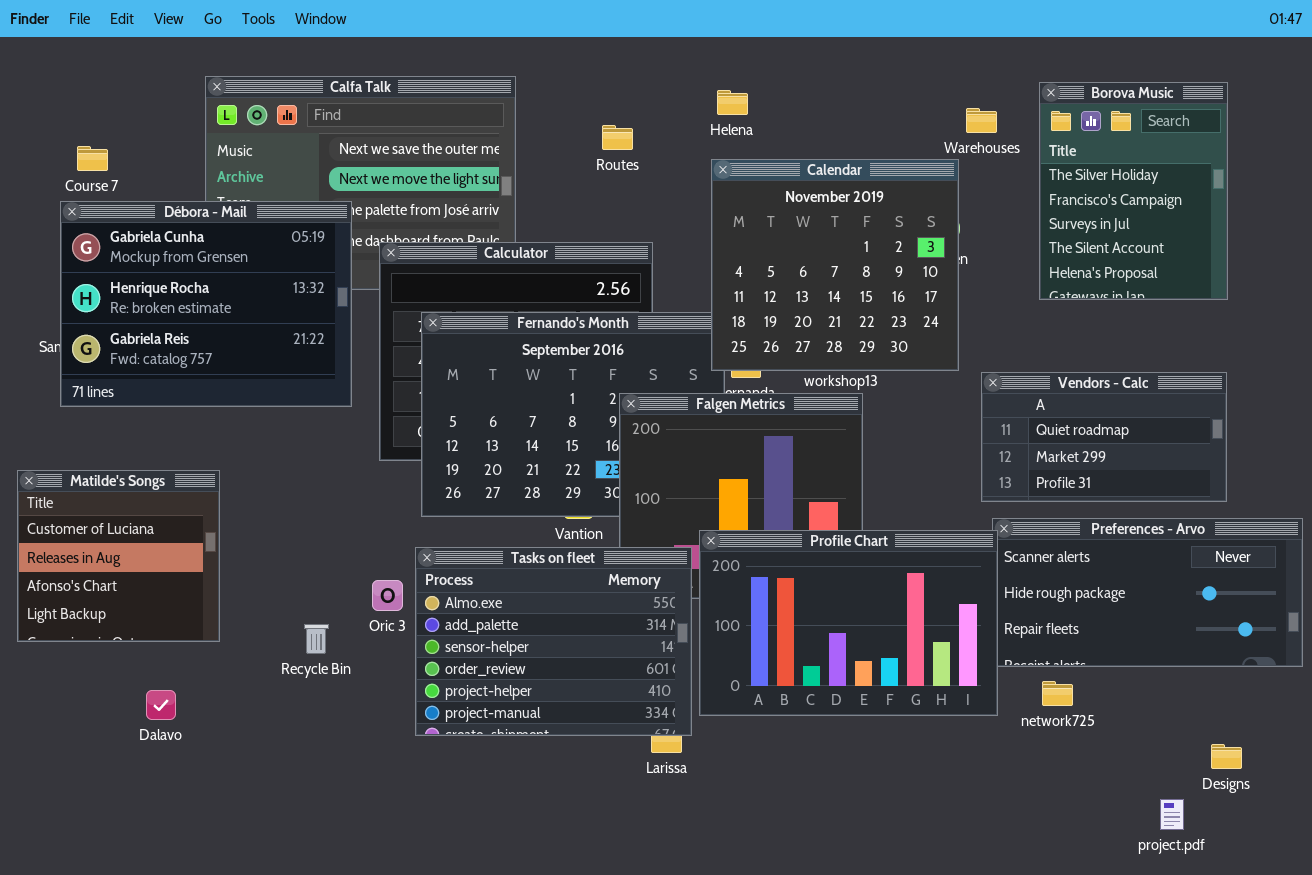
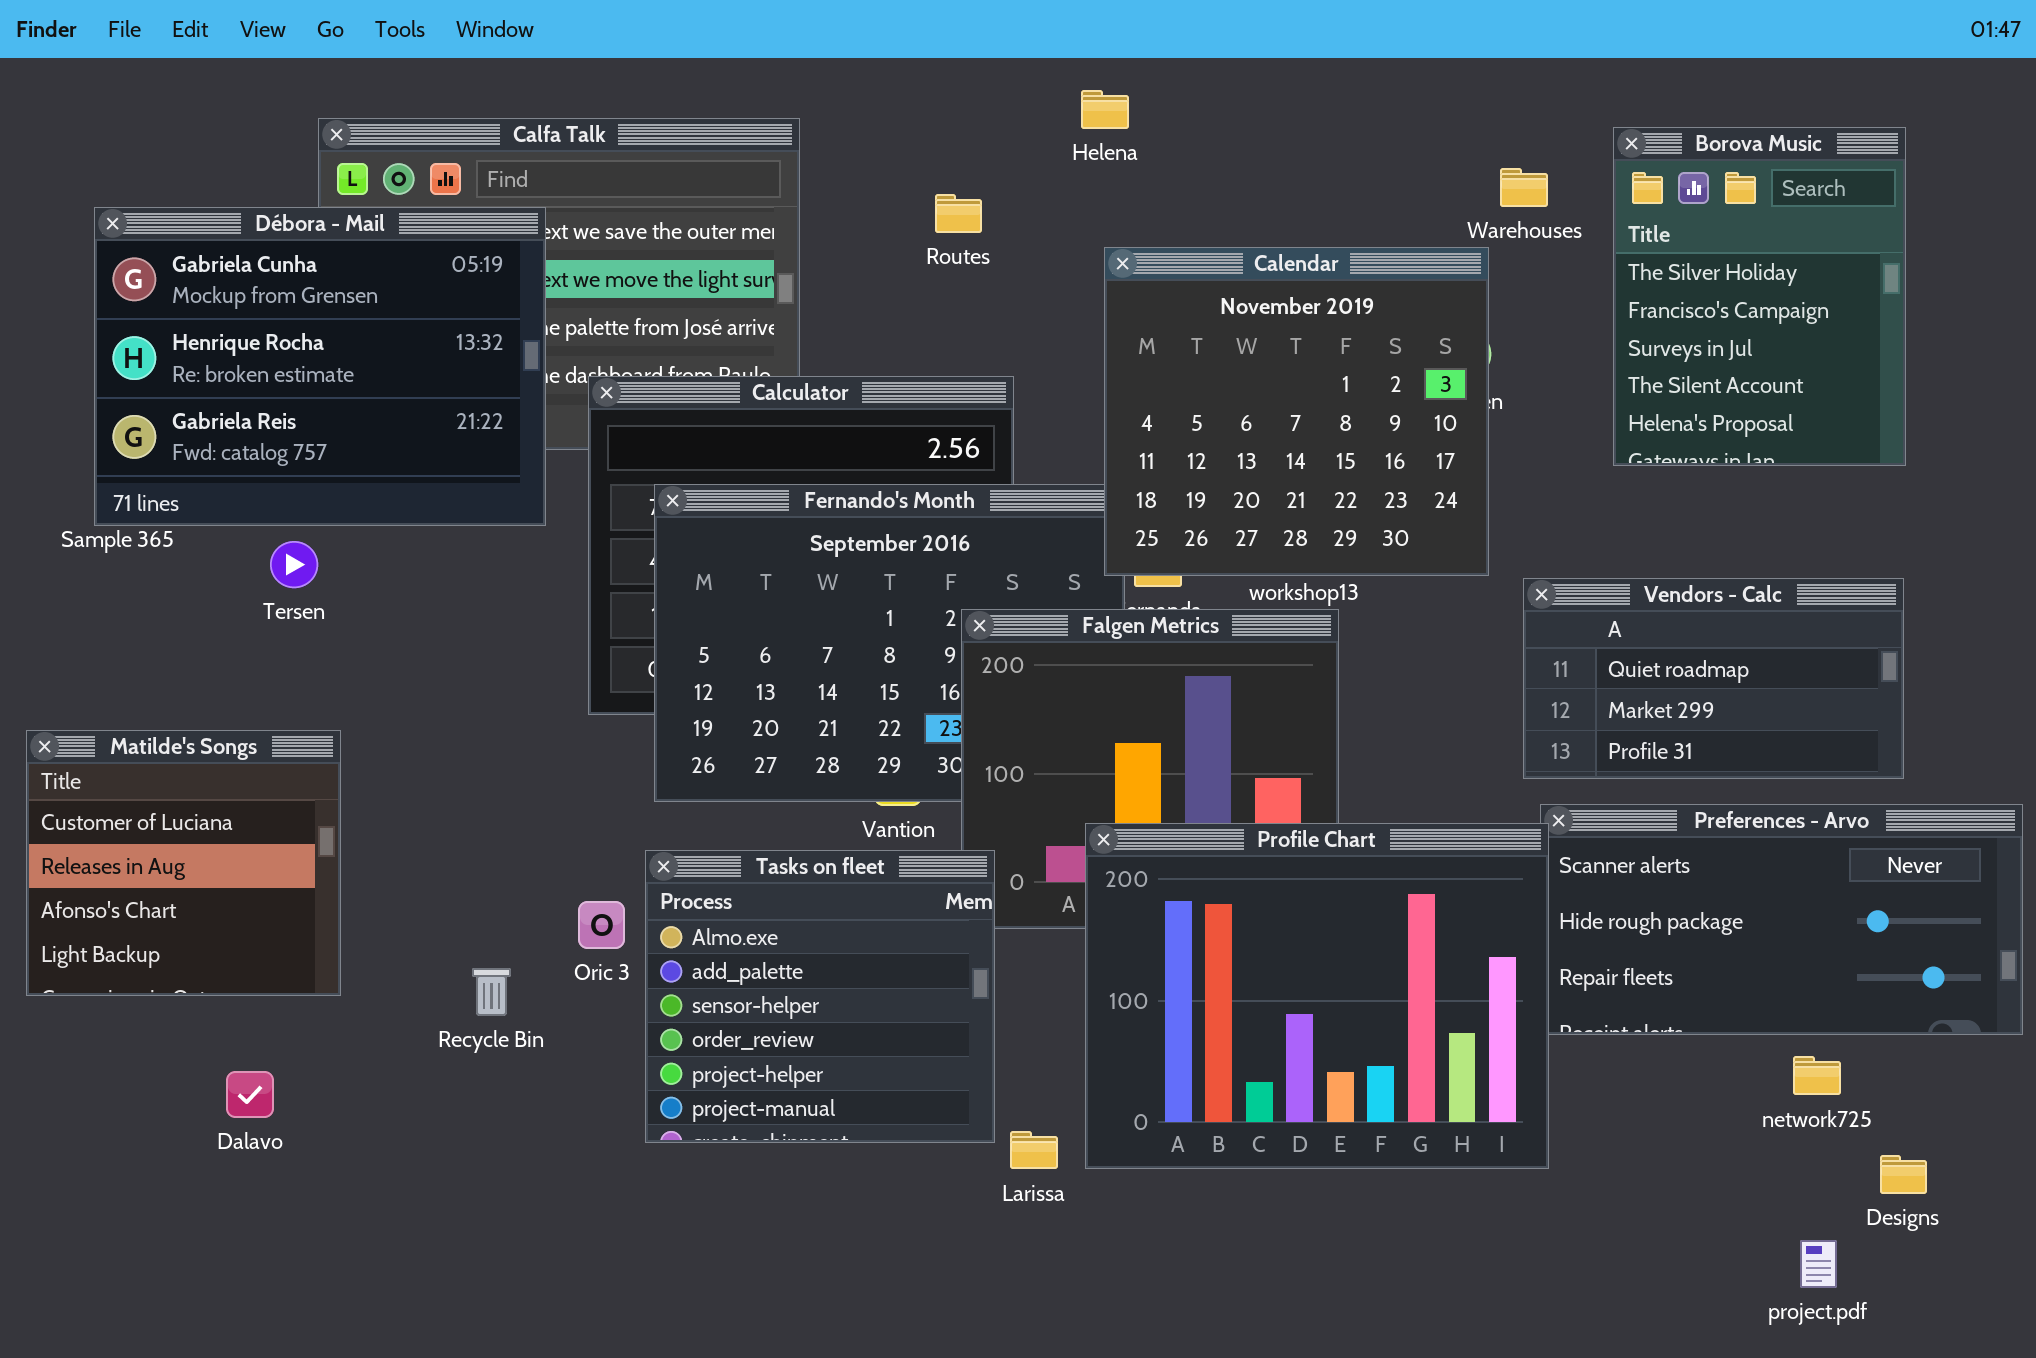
Helena: [717,90,748,115] -> [1081,90,1129,129], moved
Débora - Mail: [60,201,352,407] -> [94,207,546,526], moved
Profile Chart: [699,530,998,716] -> [1085,823,1549,1169], resized
Tasks on fleet: [415,547,692,736] -> [645,850,995,1143], resized
network725: [1042,681,1073,706] -> [1793,1056,1841,1095], moved

